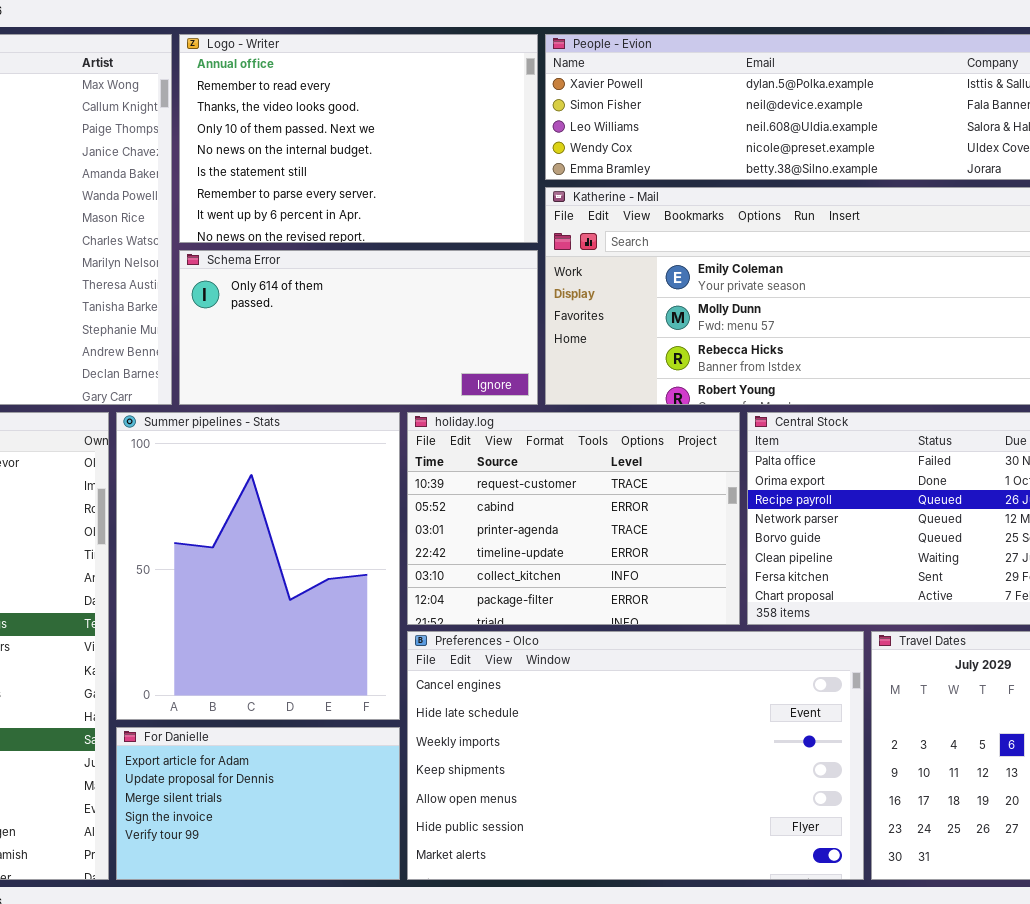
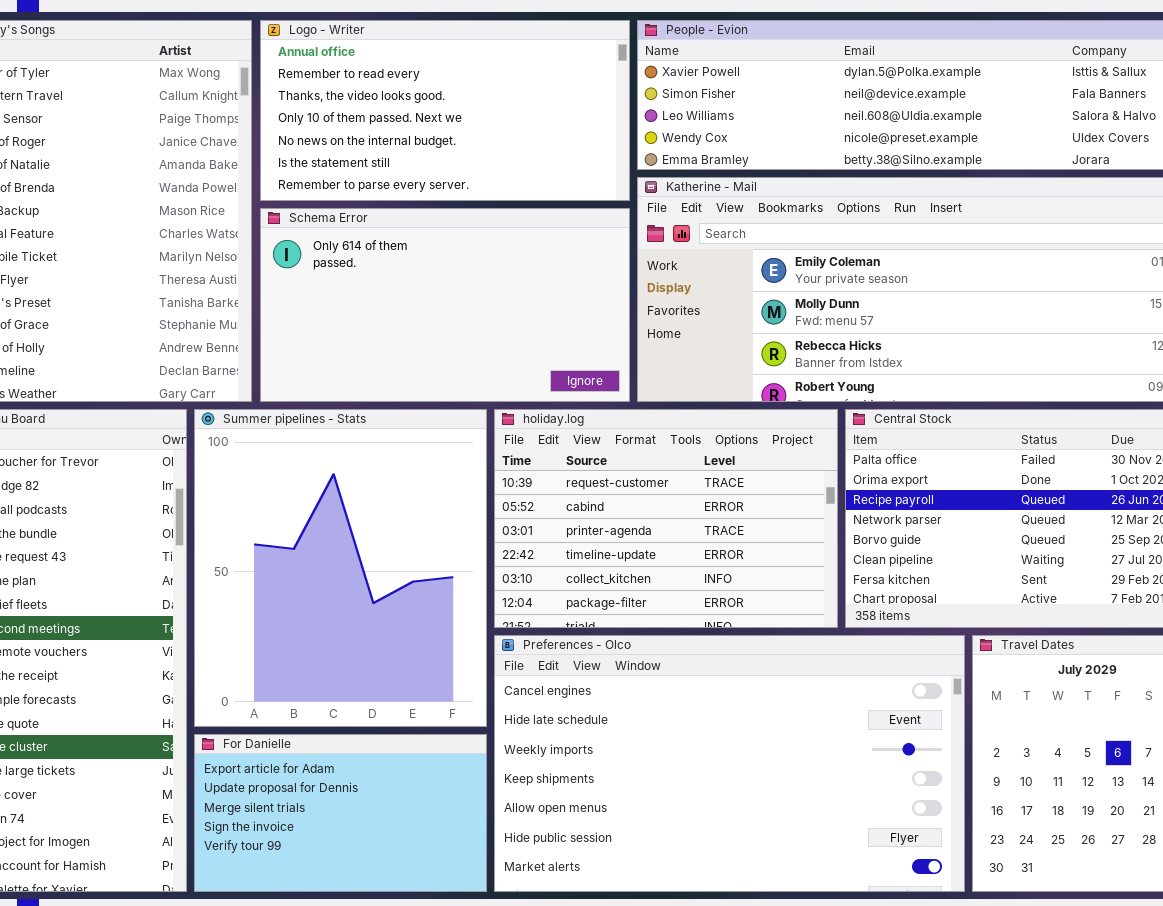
Logo - Writer: [179,34,538,243] -> [260,20,630,201], resized
Schema Error: [179,250,538,405] -> [260,208,630,402], resized

